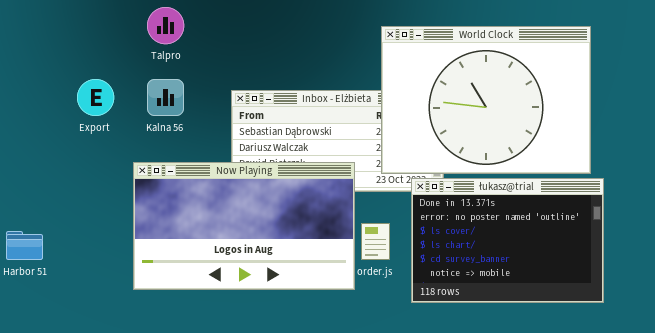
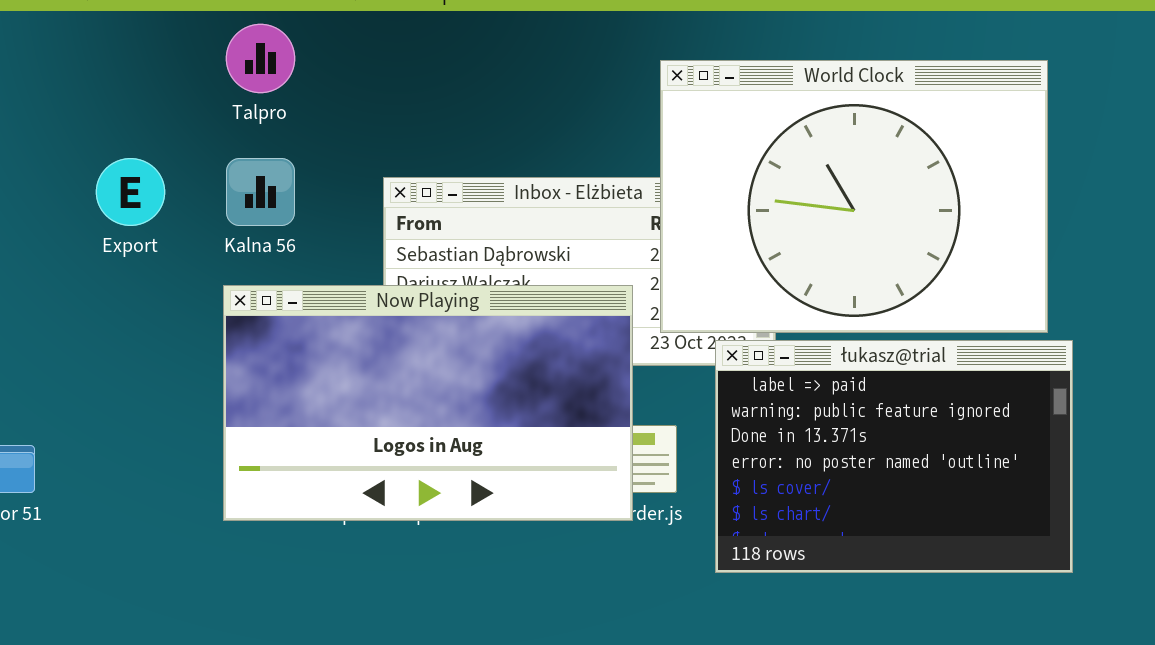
Now Playing: [133,162,355,290] -> [223,285,633,521], moved
łukasz@trial: [411,178,604,303] -> [715,340,1073,573], scrolled up 2 rows

